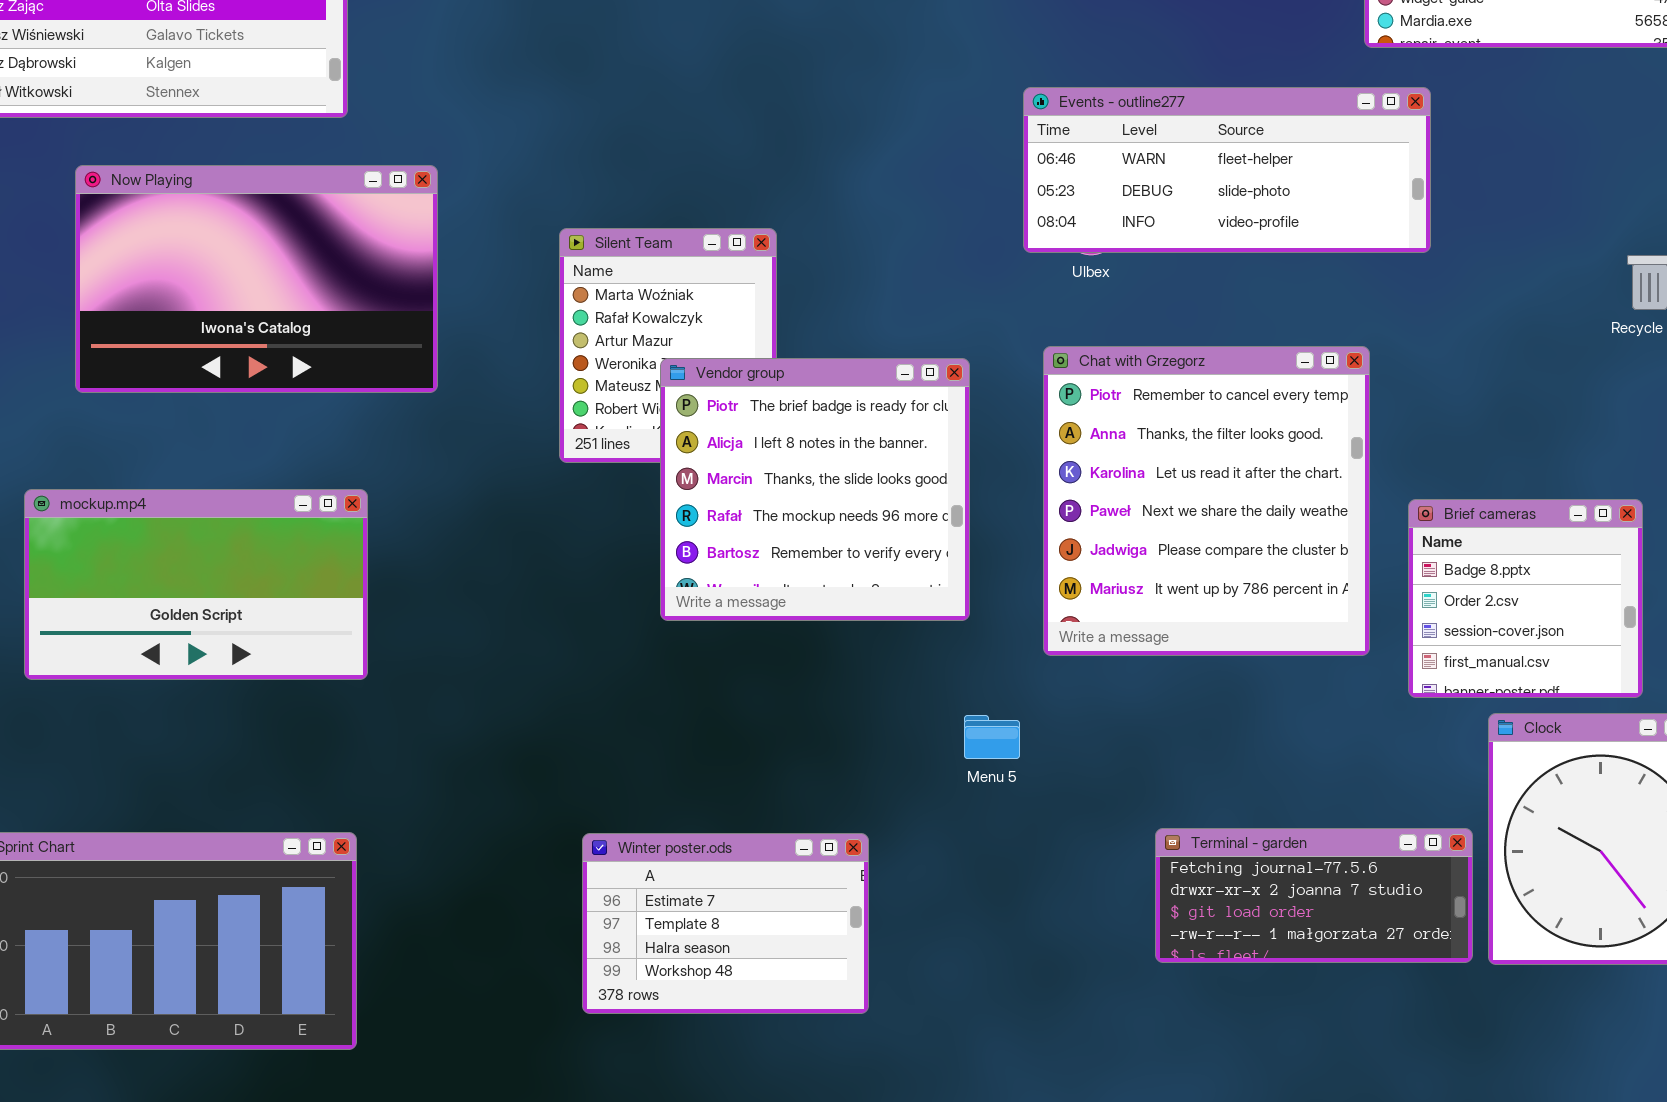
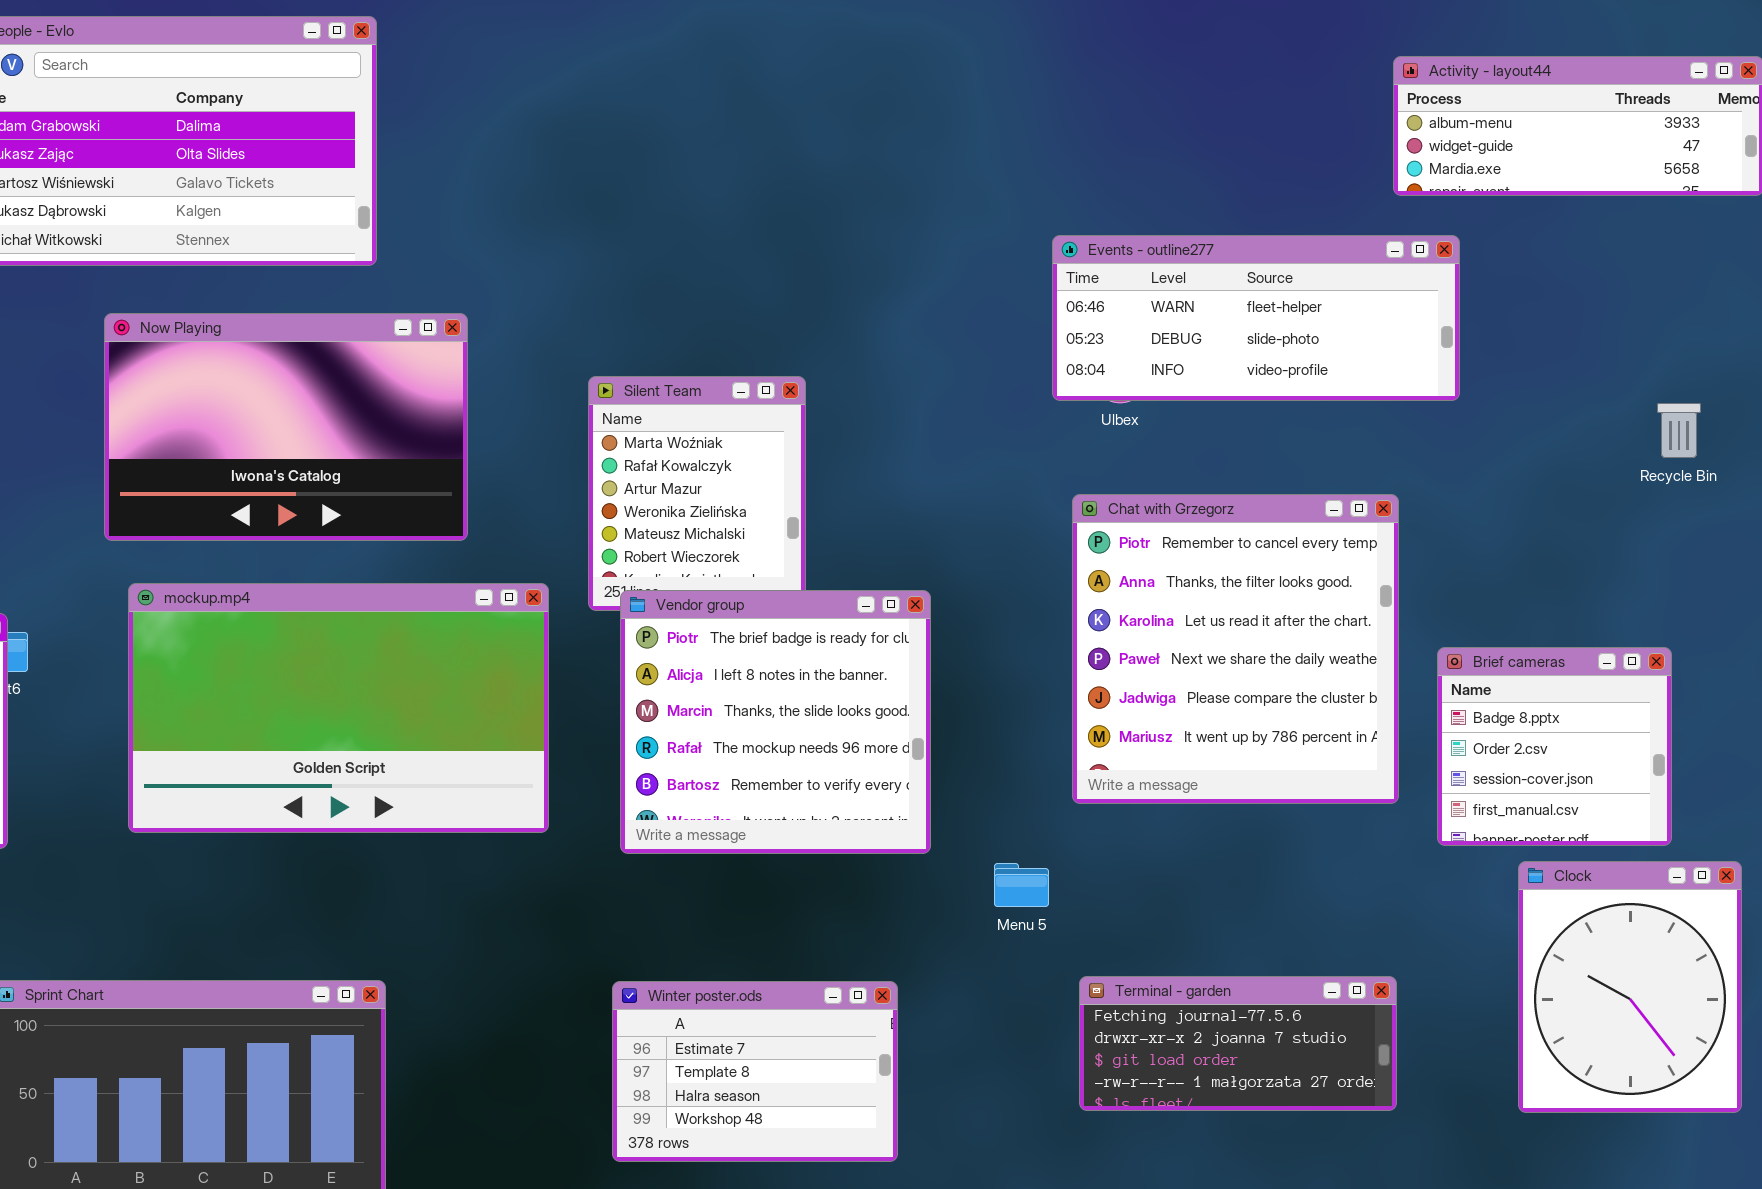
Vendor group: [660,358,970,621] -> [620,590,931,854], moved
mockup.mp4: [24,489,368,680] -> [128,583,549,833], moved, resized
Terminal - garden: [1155,828,1473,963] -> [1079,976,1397,1111], moved

